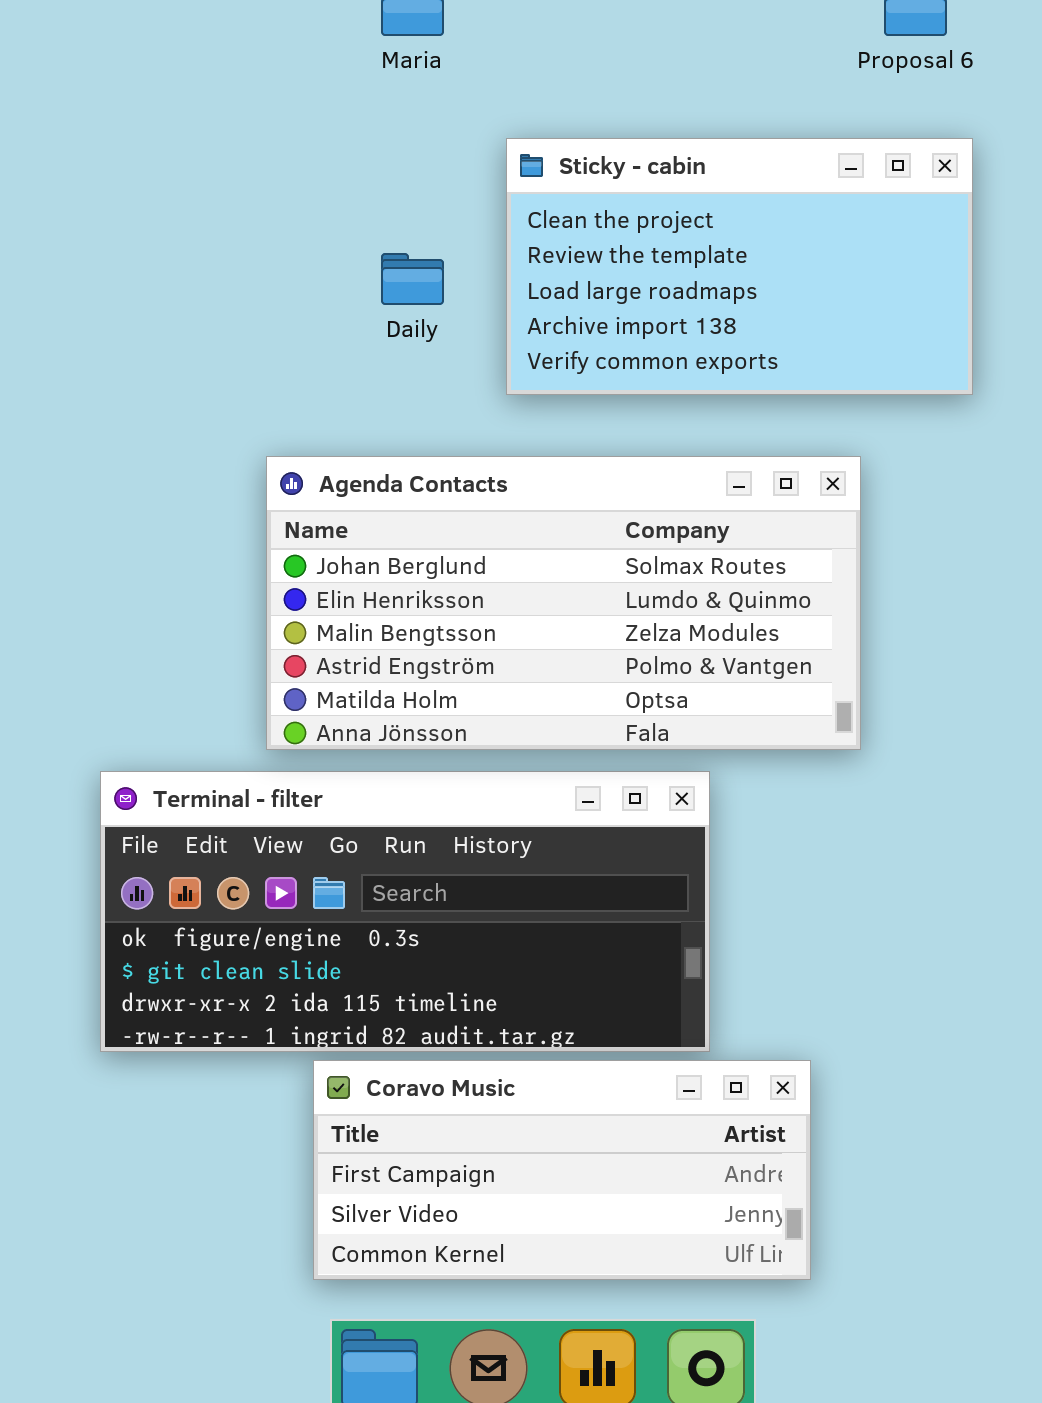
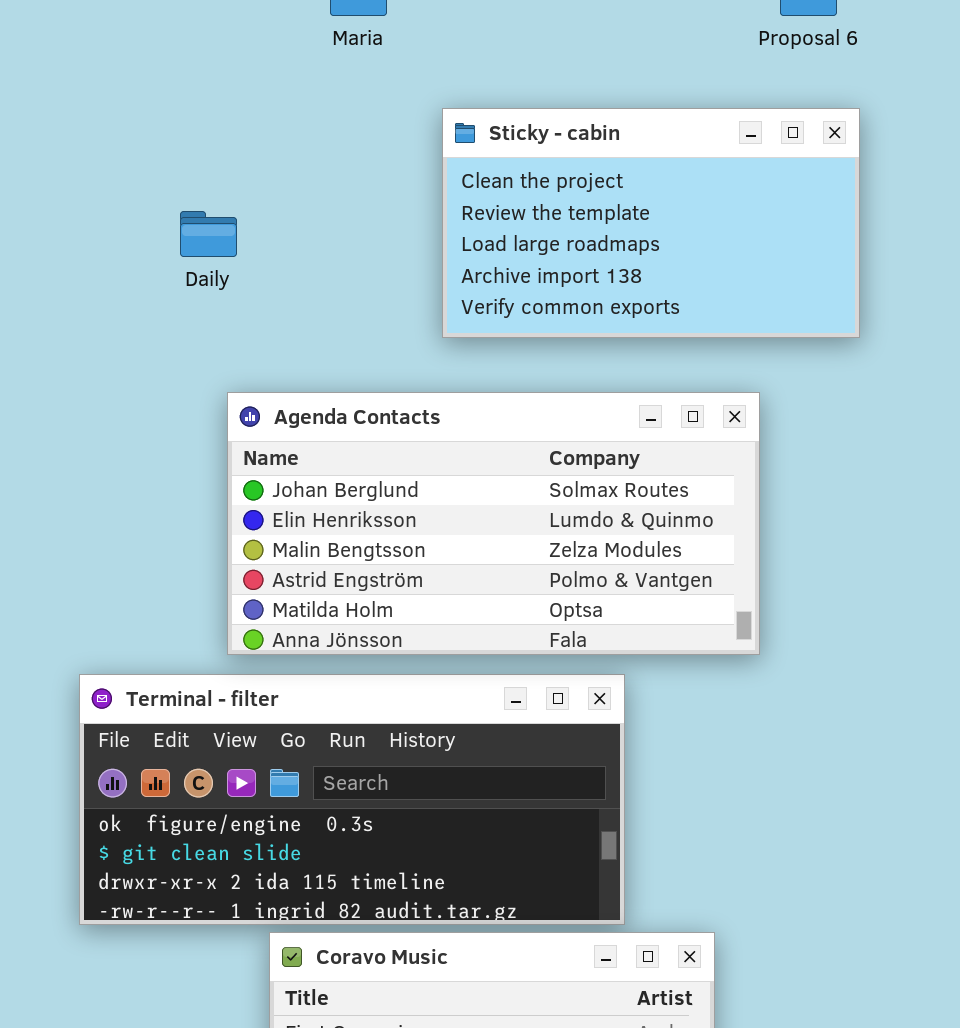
Daily: [381,253,444,305] -> [180,211,237,257], moved

